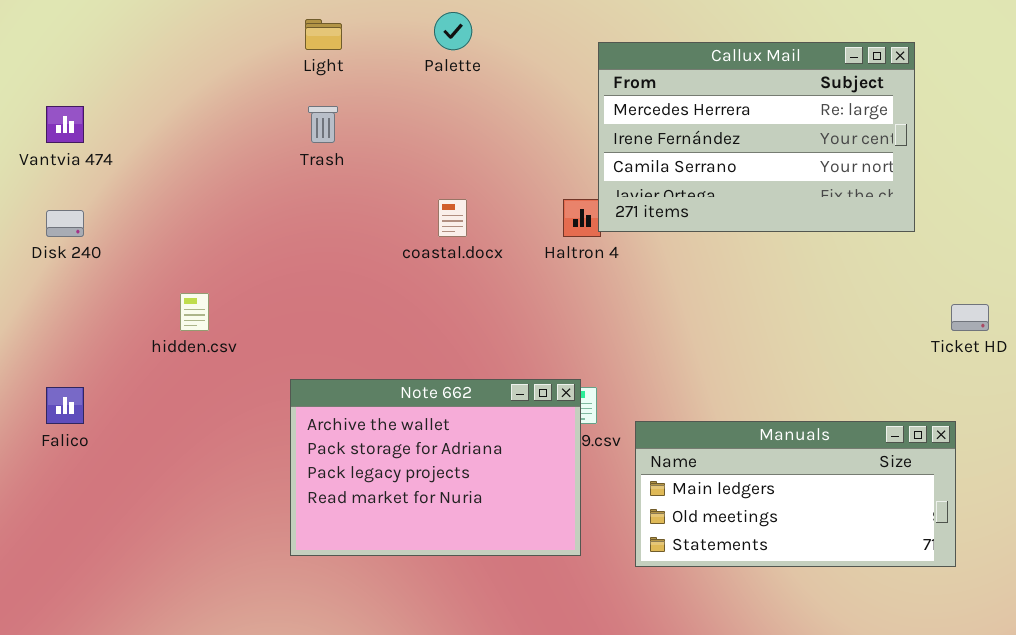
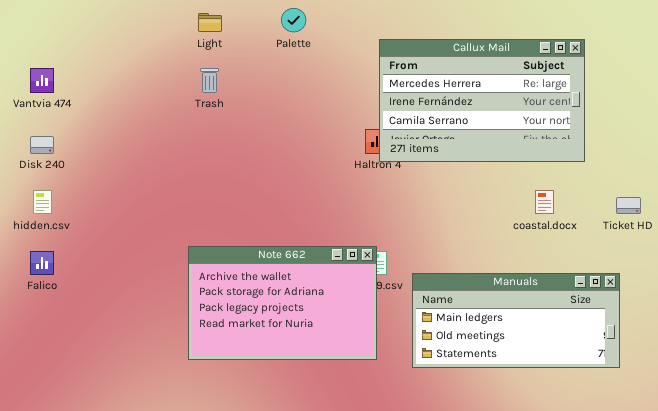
Callux Mail: [598,42,915,232] -> [379,39,585,162], moved
coastal.docx: [438,199,467,237] -> [535,190,554,214], moved
hidden.csv: [180,293,209,331] -> [33,190,52,214], moved

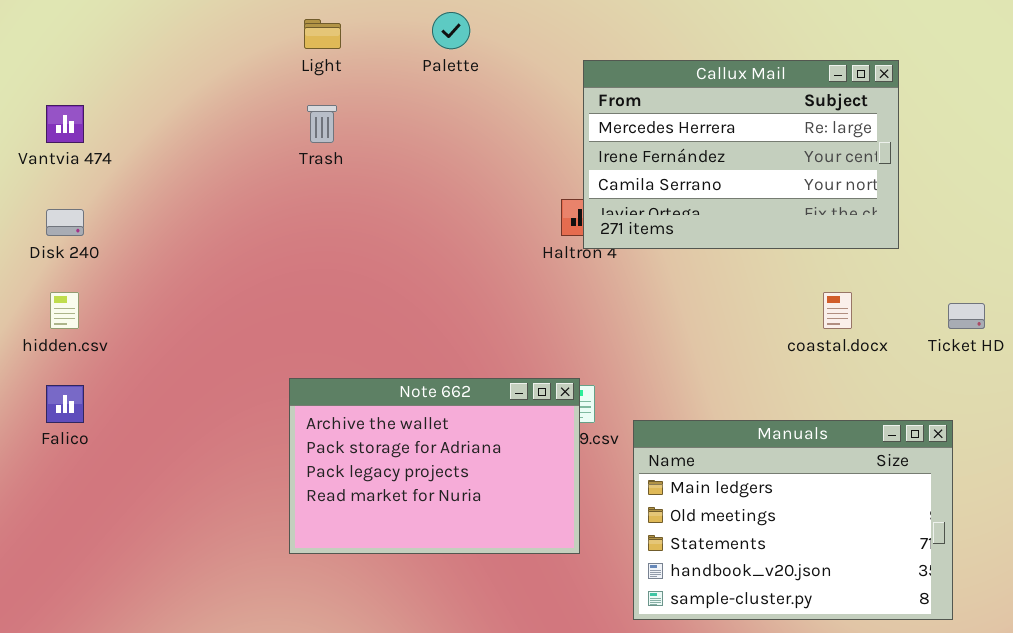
Manuals: [412,273,620,368] -> [633,420,953,620], resized

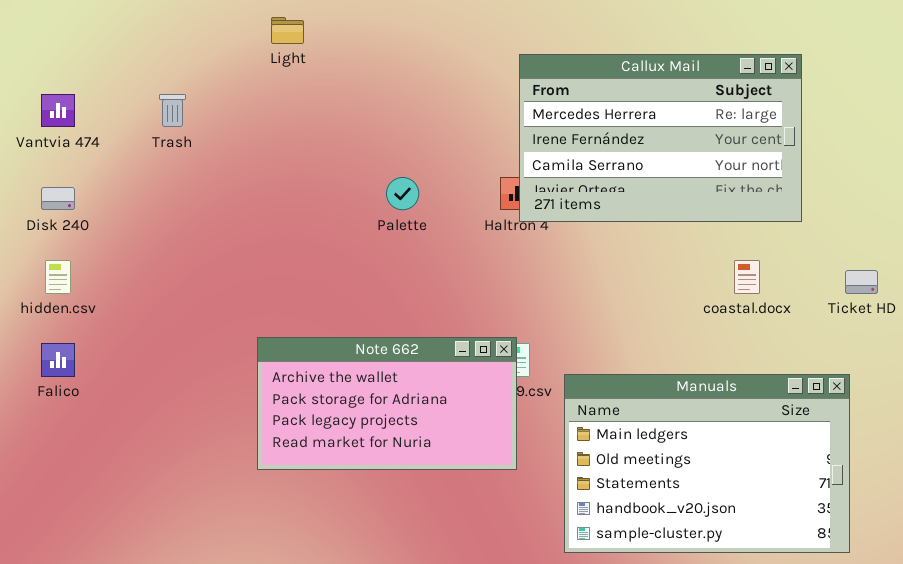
Palette: [432,12,470,49] -> [386,177,419,210], moved
Trash: [307,105,337,143] -> [159,94,186,127], moved
Note 662: [289,378,580,554] -> [257,337,517,470], resized

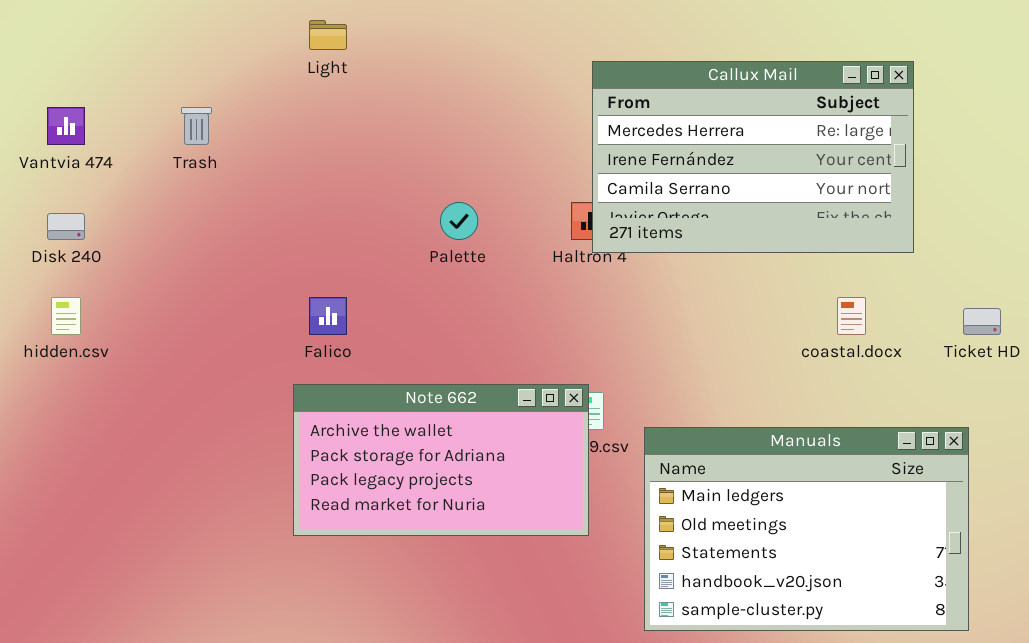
Falico: [41,343,75,377] -> [309,297,347,335], moved

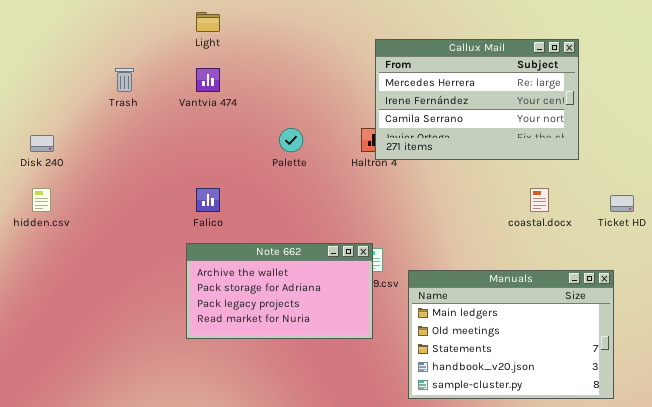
Vantvia 474: [47,107,85,145] -> [196,68,220,92], moved

